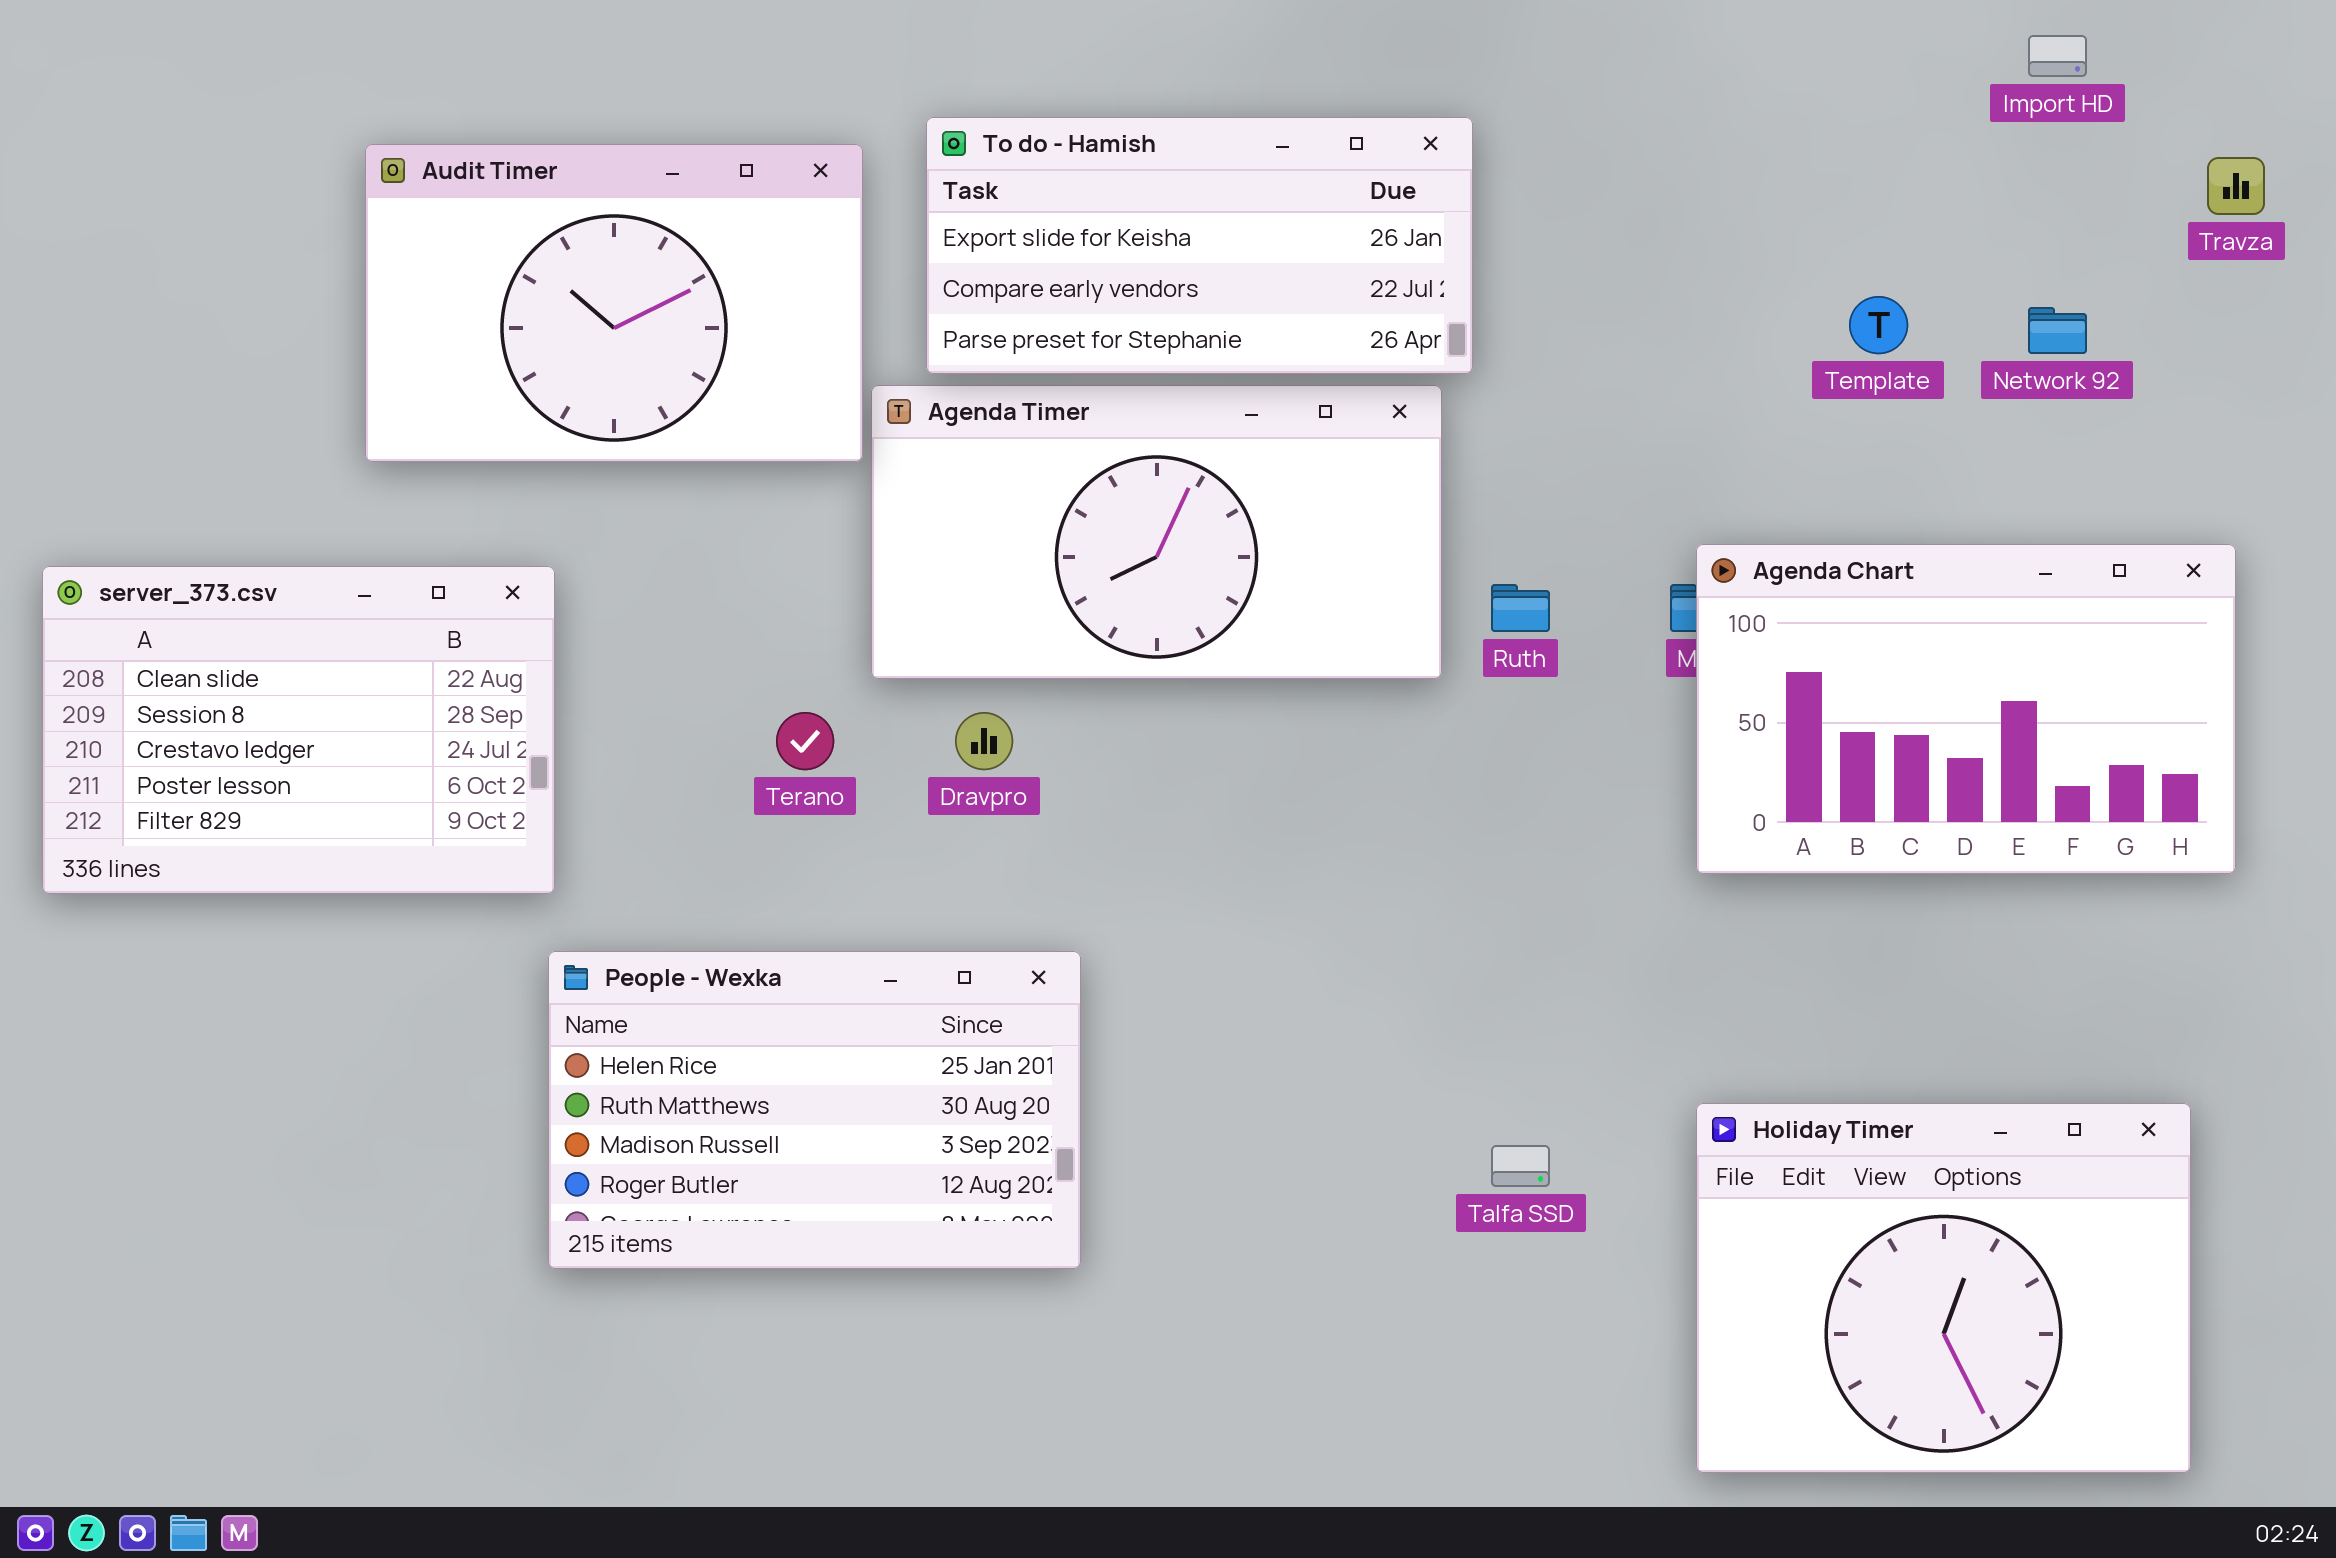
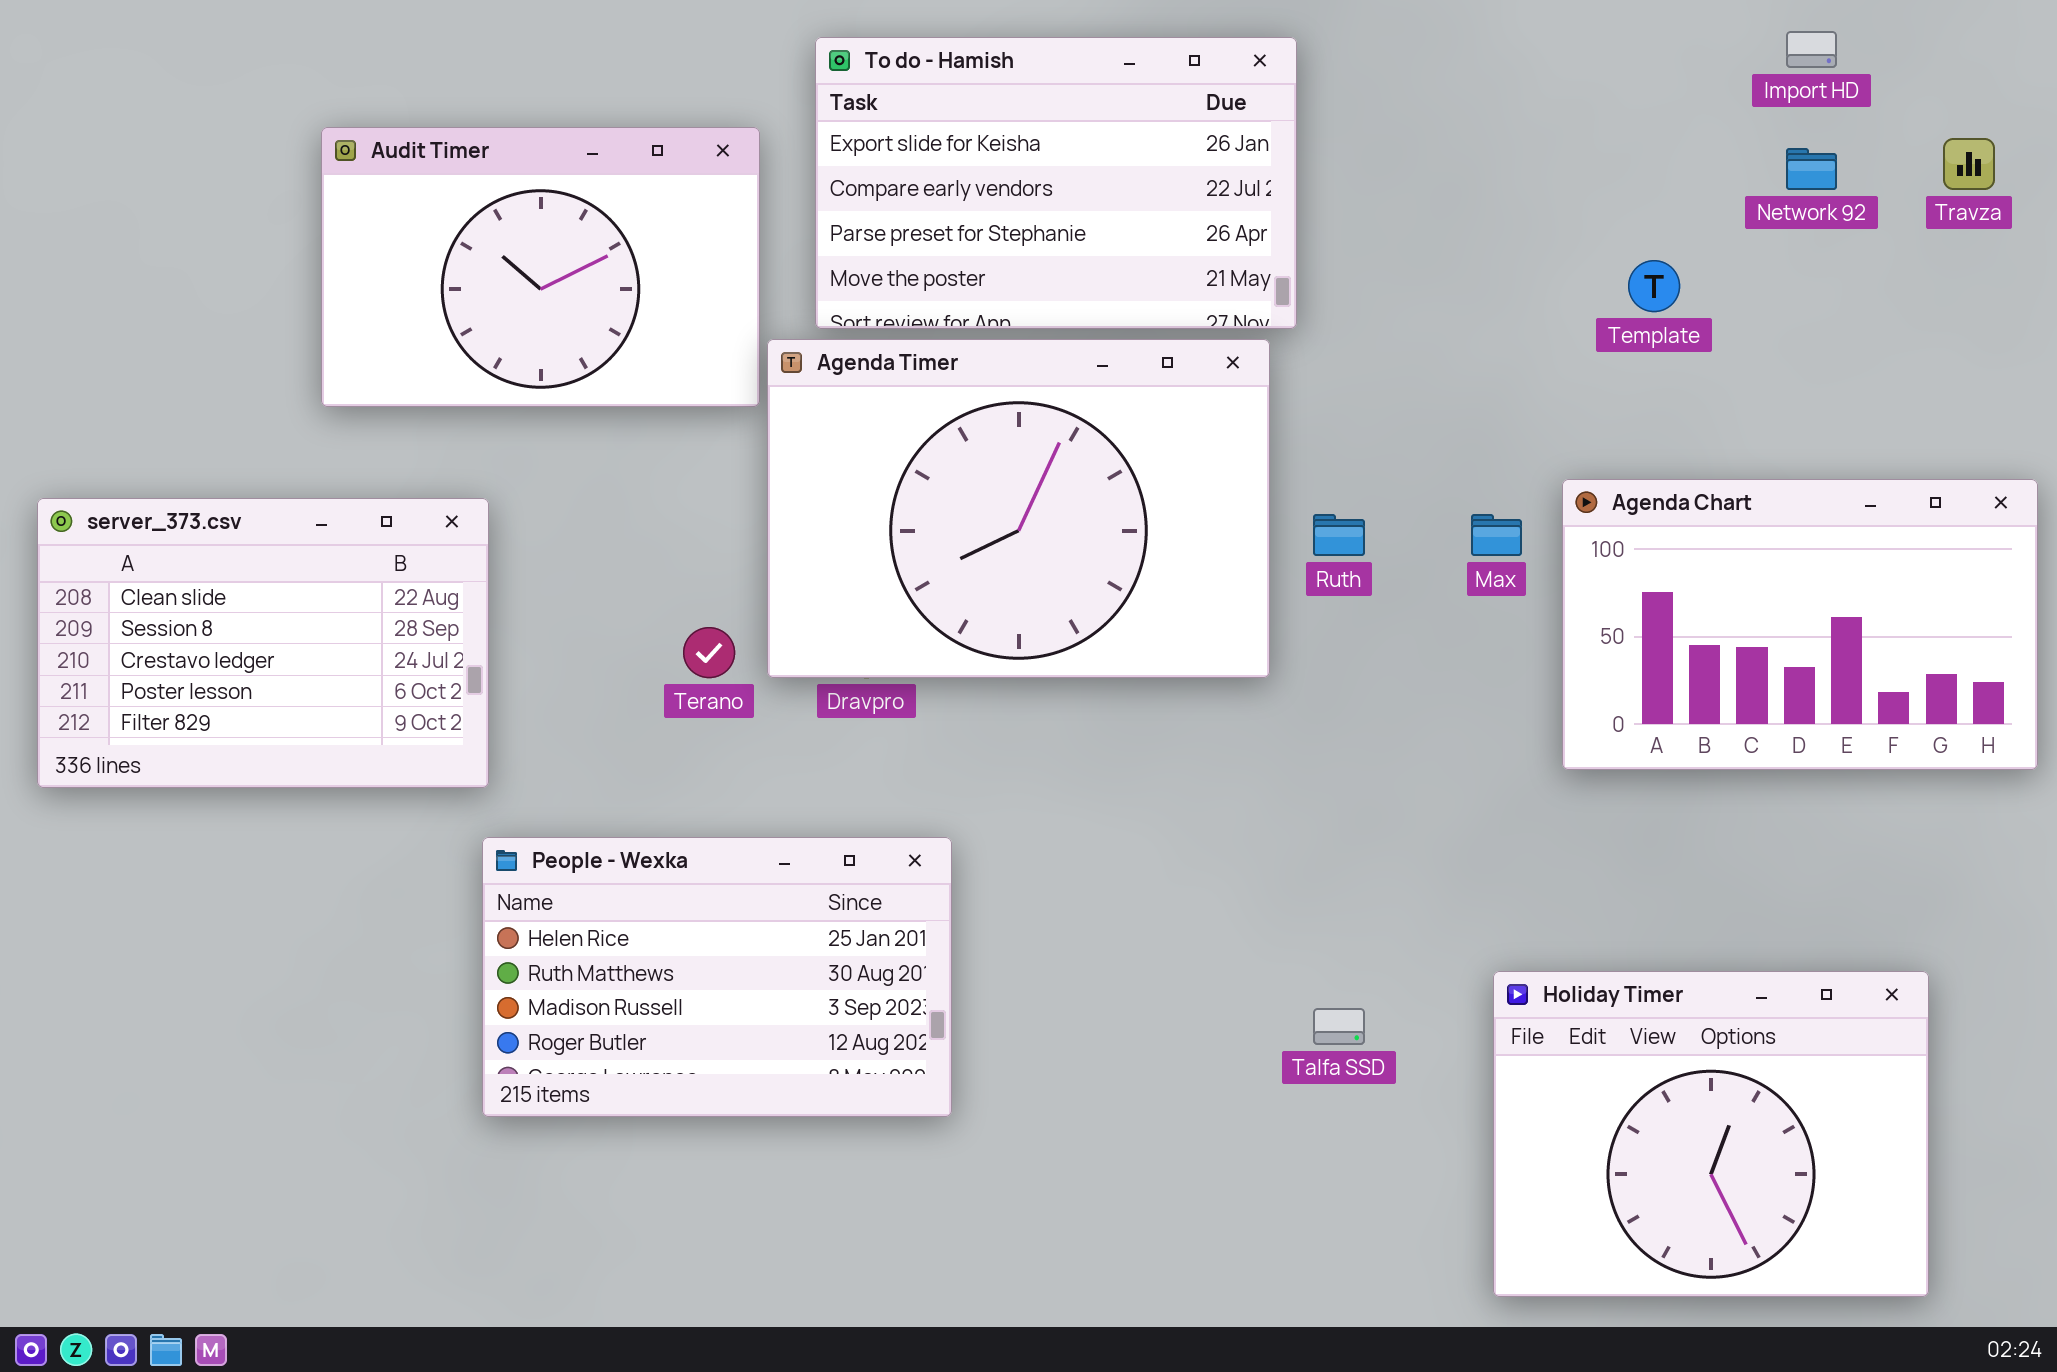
To do - Hamish: [926,117,1473,374] -> [815,37,1297,329], resized
Network 92: [2028,307,2087,354] -> [1786,148,1837,190], moved
Agenda Timer: [871,385,1442,679] -> [767,339,1270,678], resized
Agenda Chart: [1696,544,2236,874] -> [1562,479,2038,770], moved

